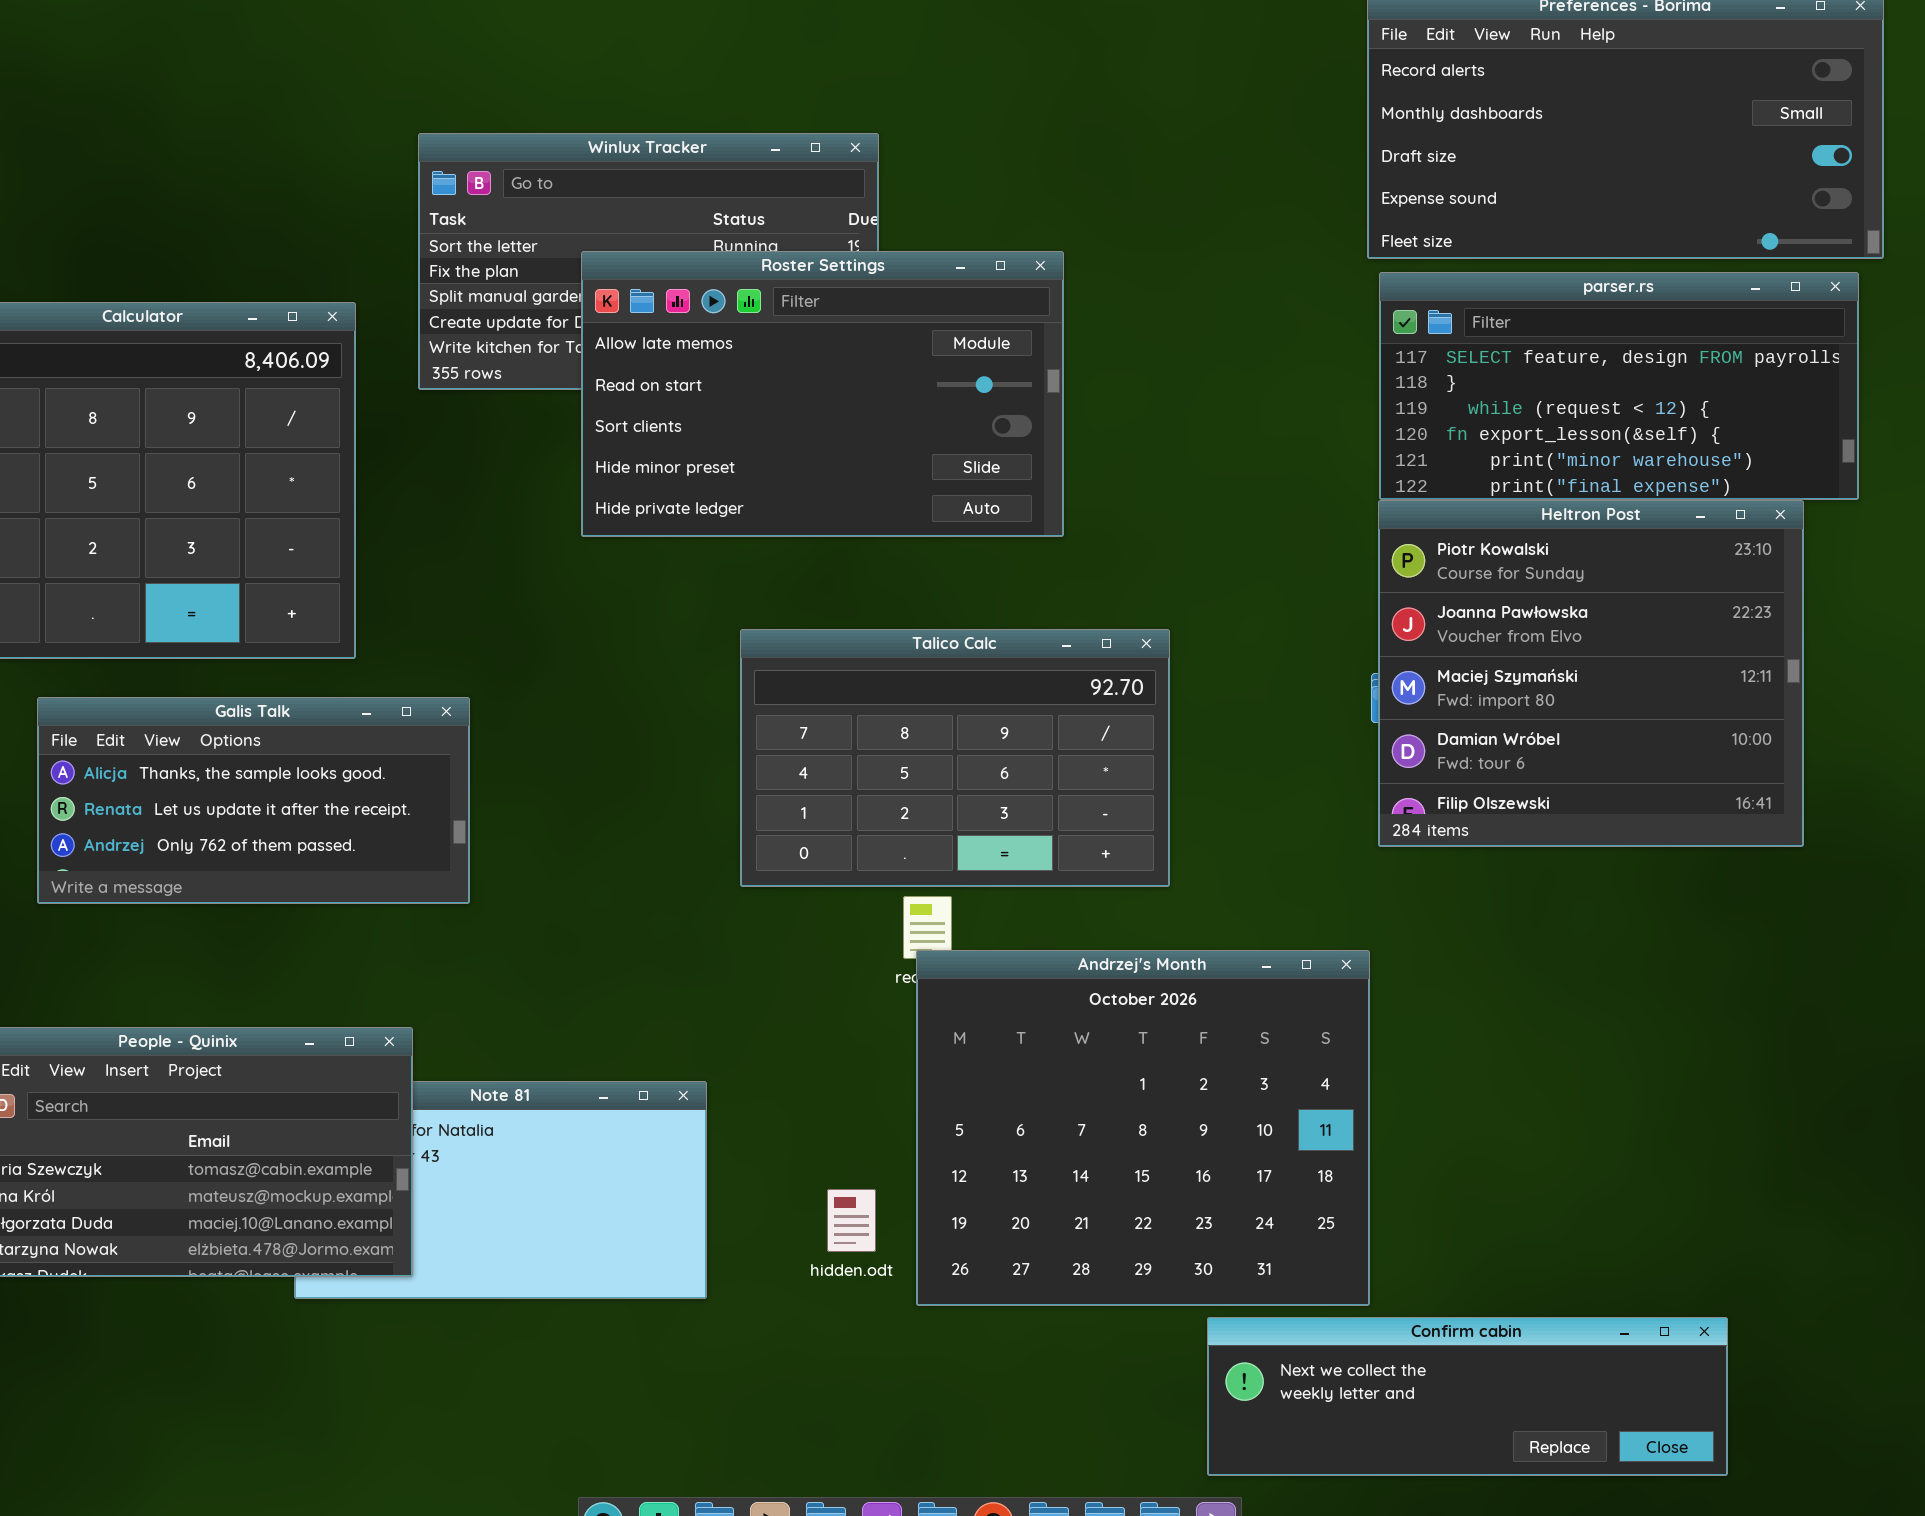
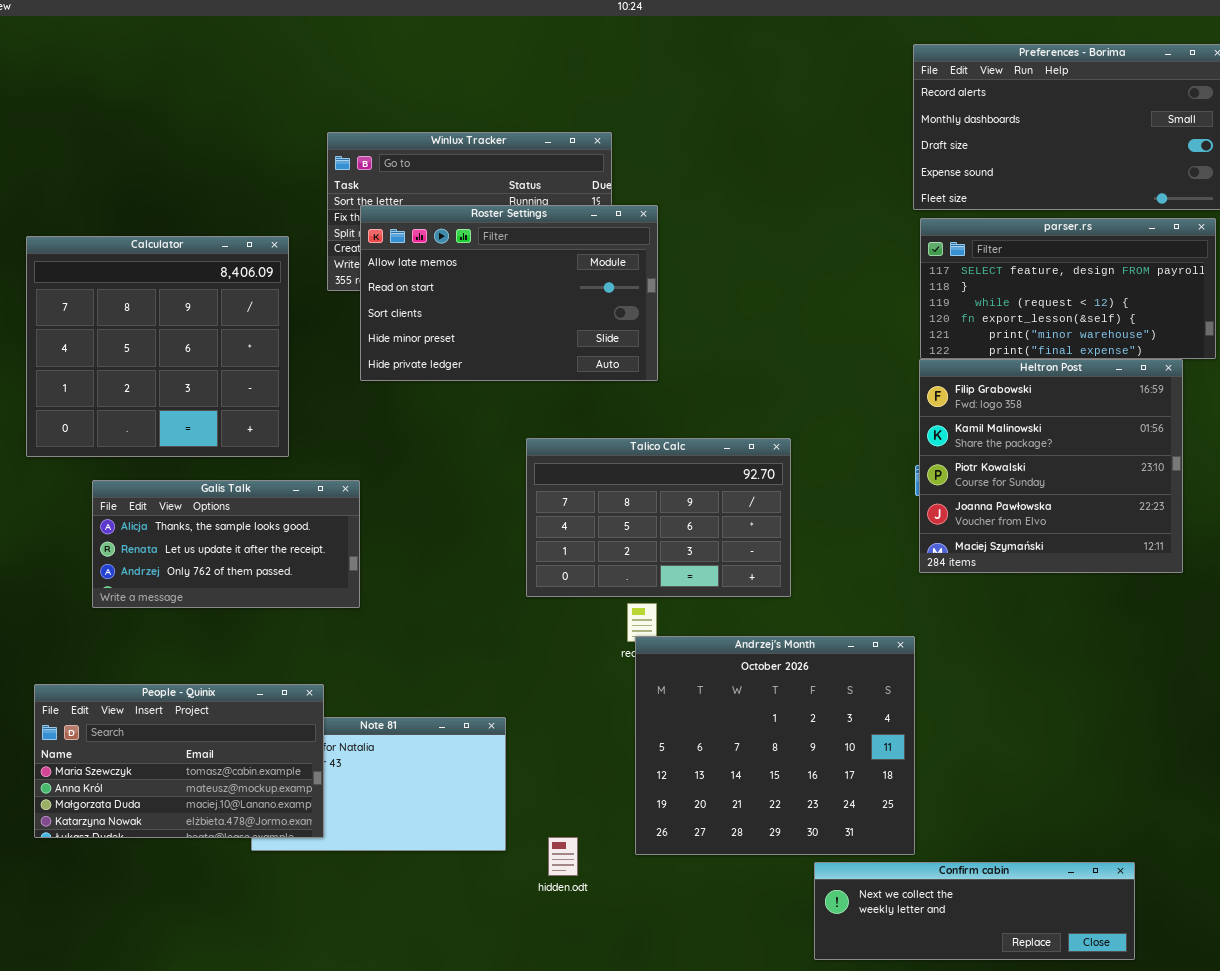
Roster Settings: [581,251,1064,537] -> [360,205,658,381], moved
Heltron Post: [1378,500,1804,847] -> [919,359,1183,573], scrolled up 2 rows
hidden.odt: [827,1189,876,1252] -> [548,837,578,876], moved

